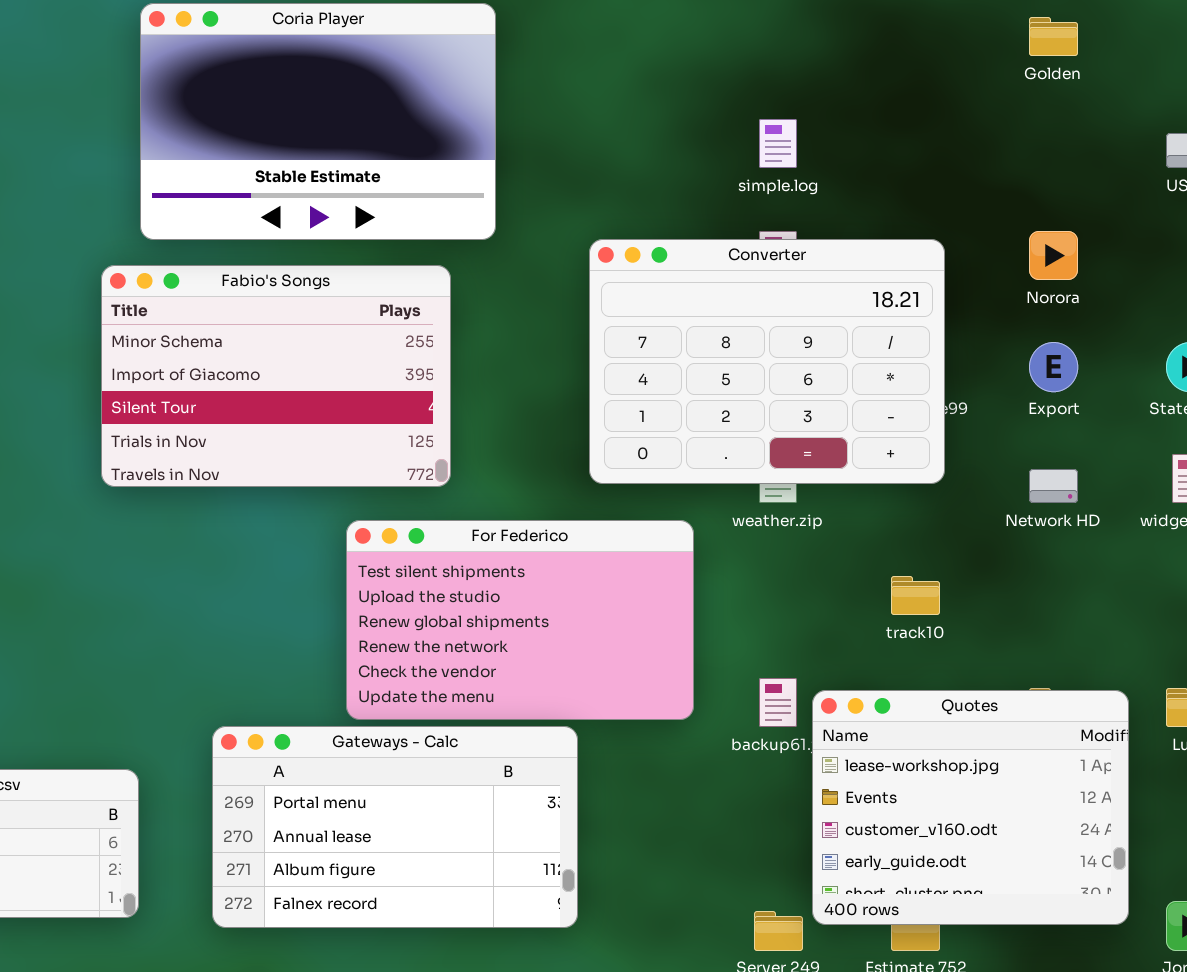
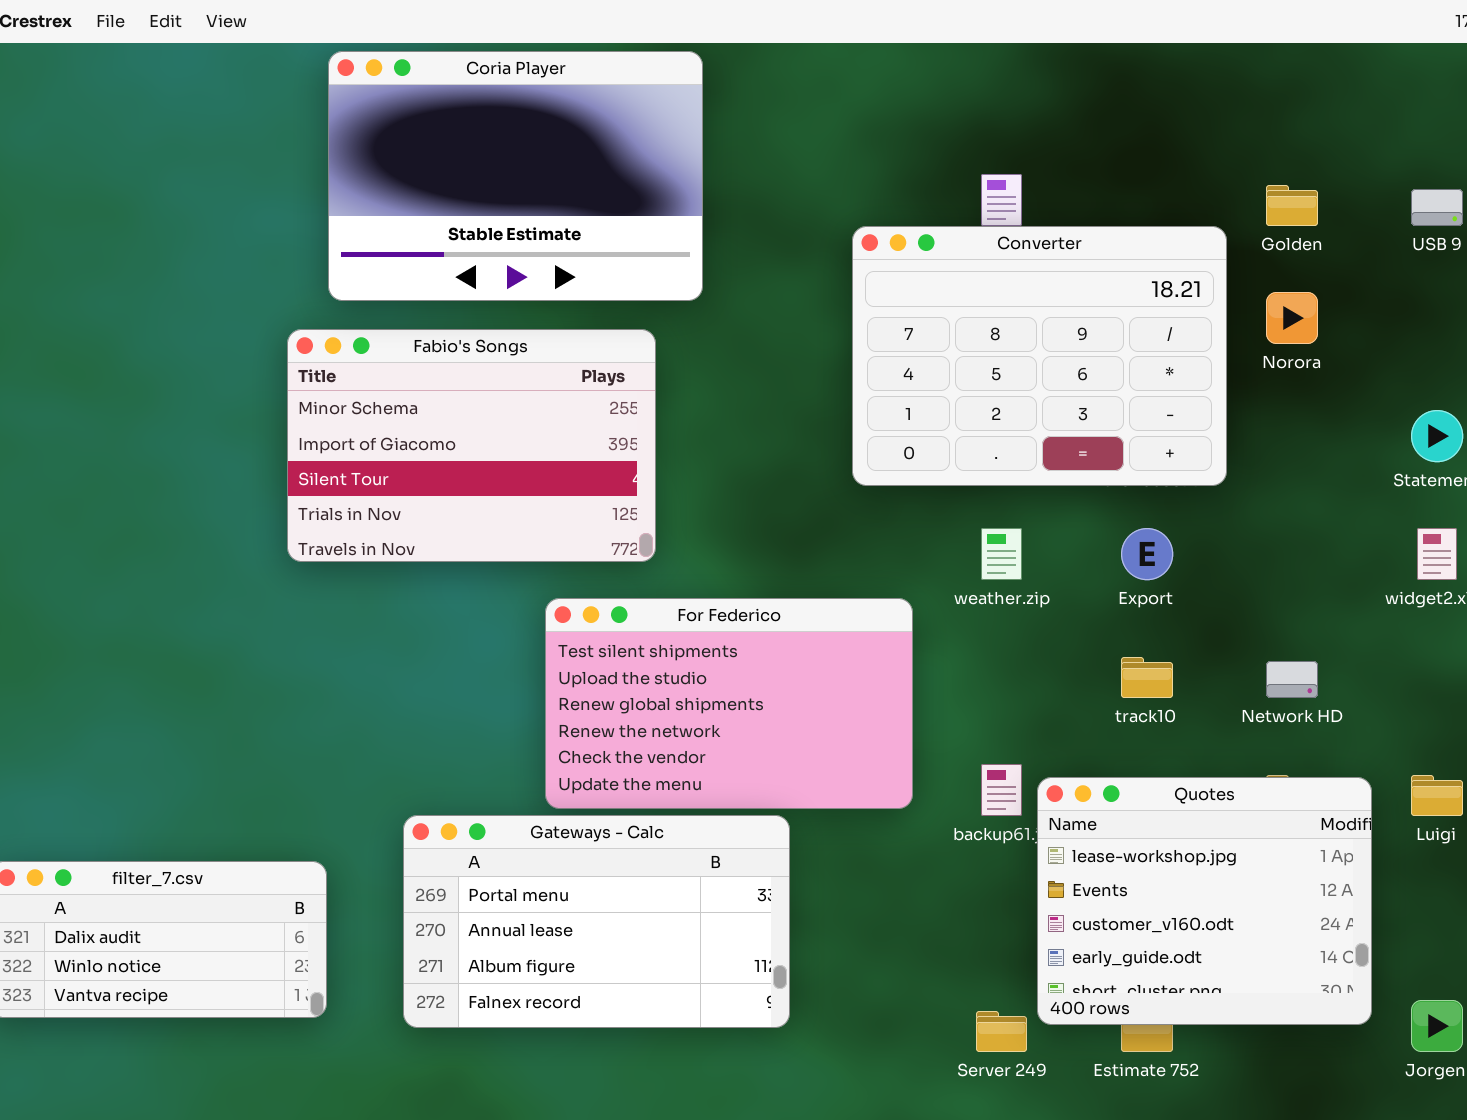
Golden: [1029,17,1078,56] -> [1266,185,1318,226], moved
Converter: [589,239,945,484] -> [852,226,1227,486], moved
Export: [1029,342,1078,392] -> [1121,528,1173,580], moved
Network HD: [1029,469,1078,503] -> [1266,661,1318,698], moved

